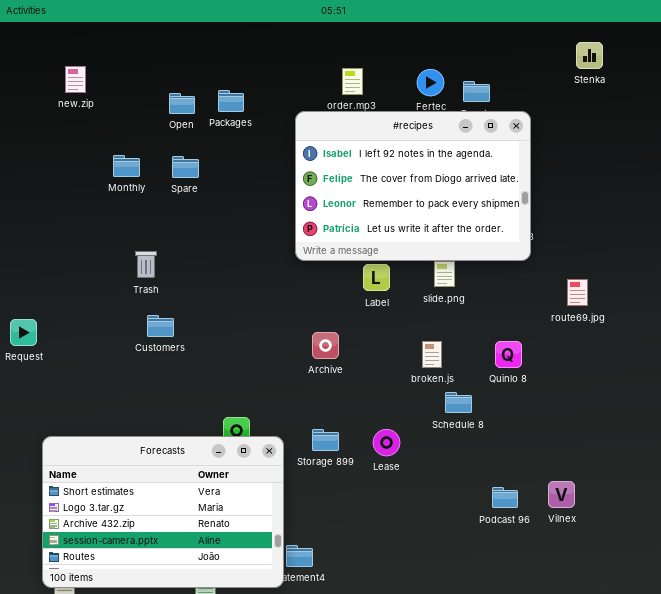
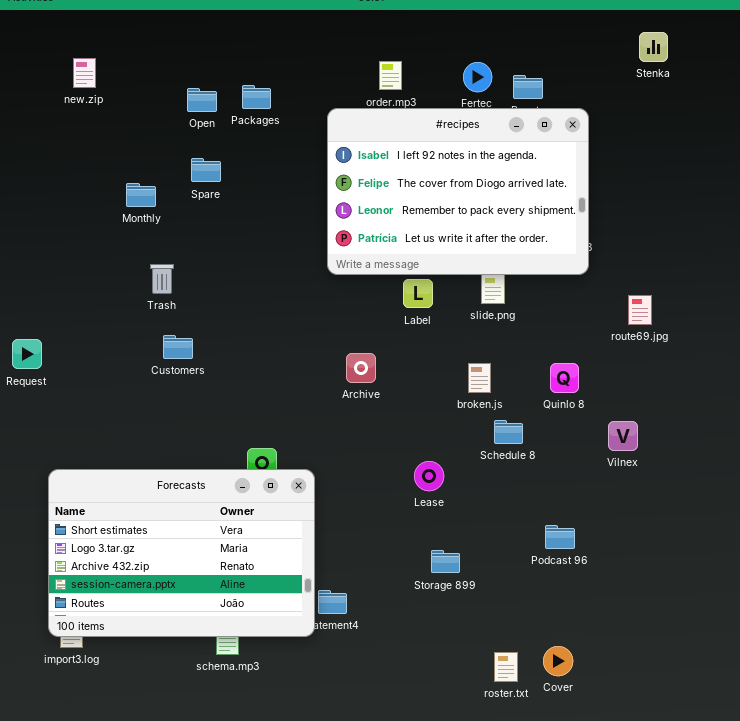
Monthly: [113,155,140,177] -> [126,183,156,207], moved
Storage 899: [312,429,339,451] -> [431,550,460,573], moved
Vilnex: [548,481,575,508] -> [608,421,638,451], moved

